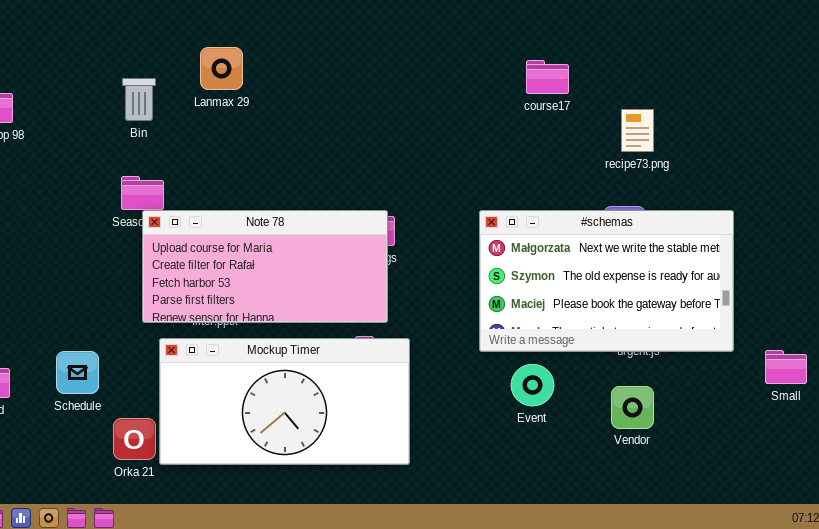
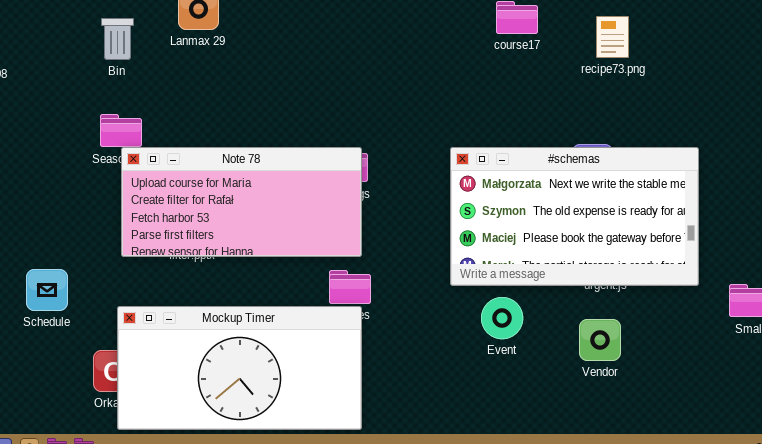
recipe73.png: [621,109,654,152] -> [596,16,629,58], moved
Mockup Timer: [159,338,410,465] -> [117,306,362,430], moved
Schedule: [56,351,99,394] -> [26,269,68,311], moved

